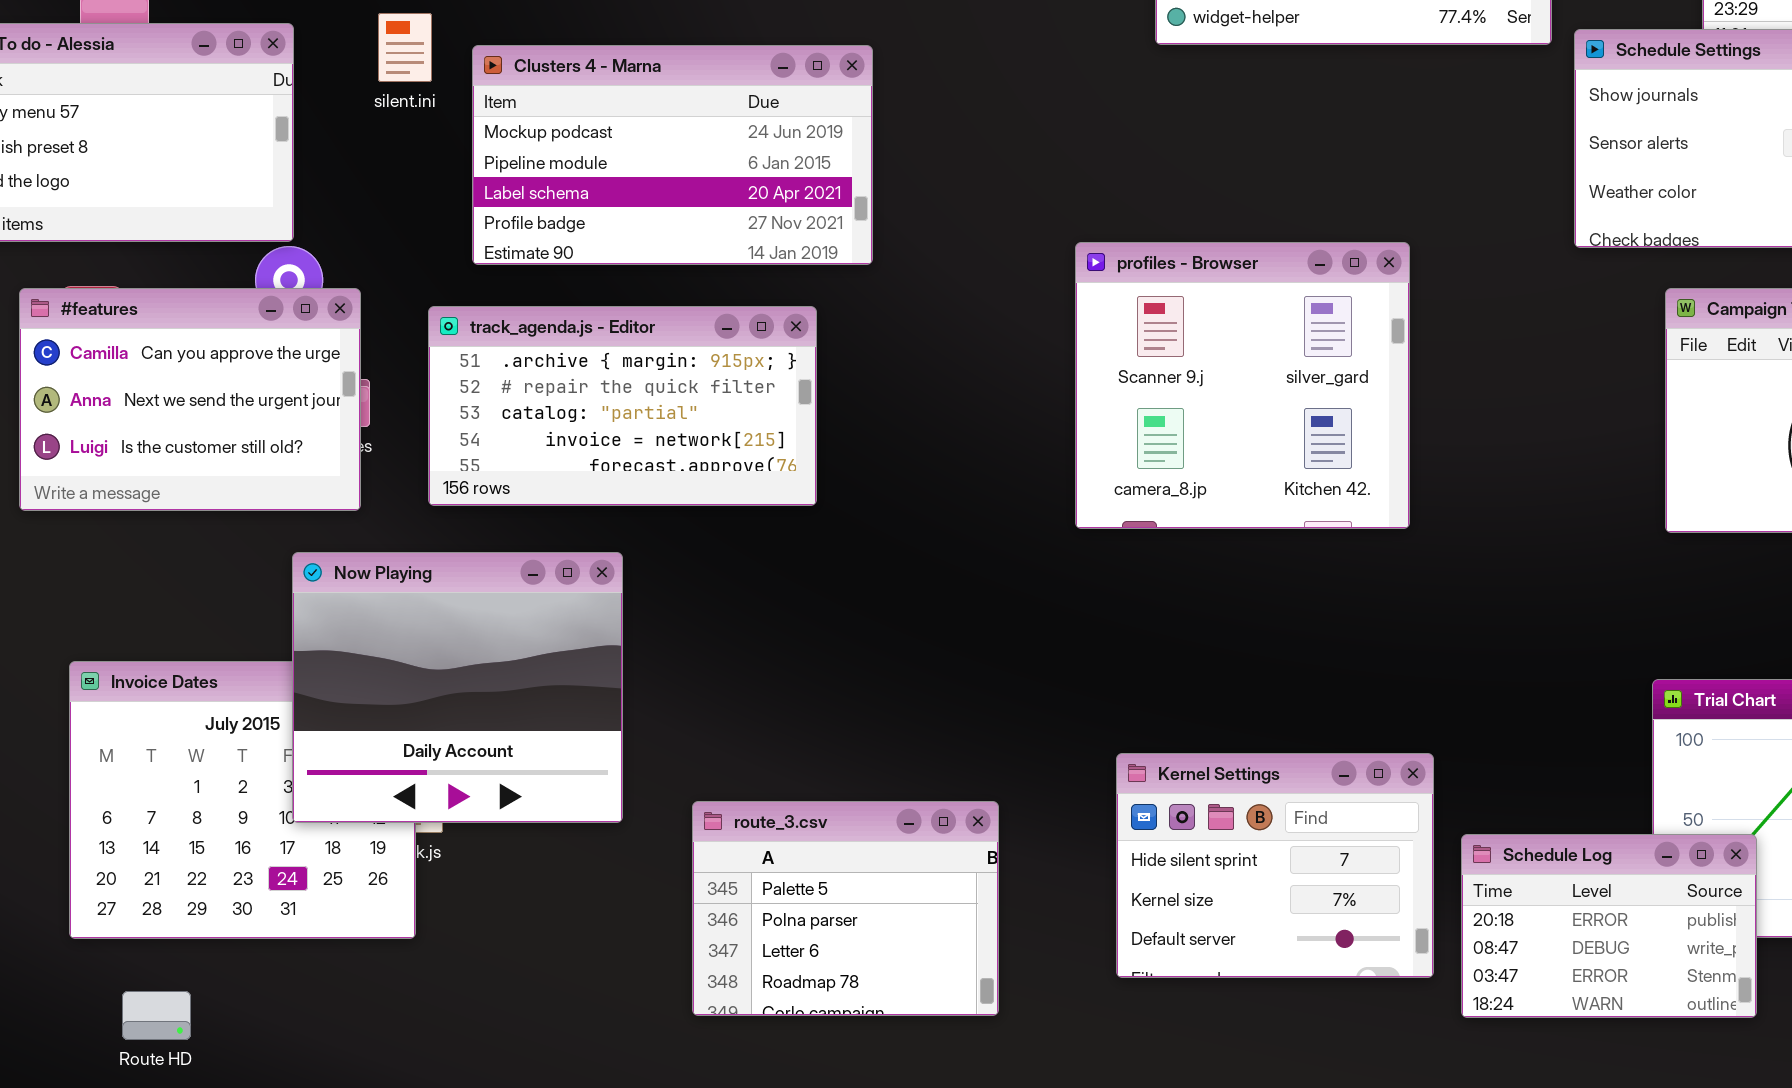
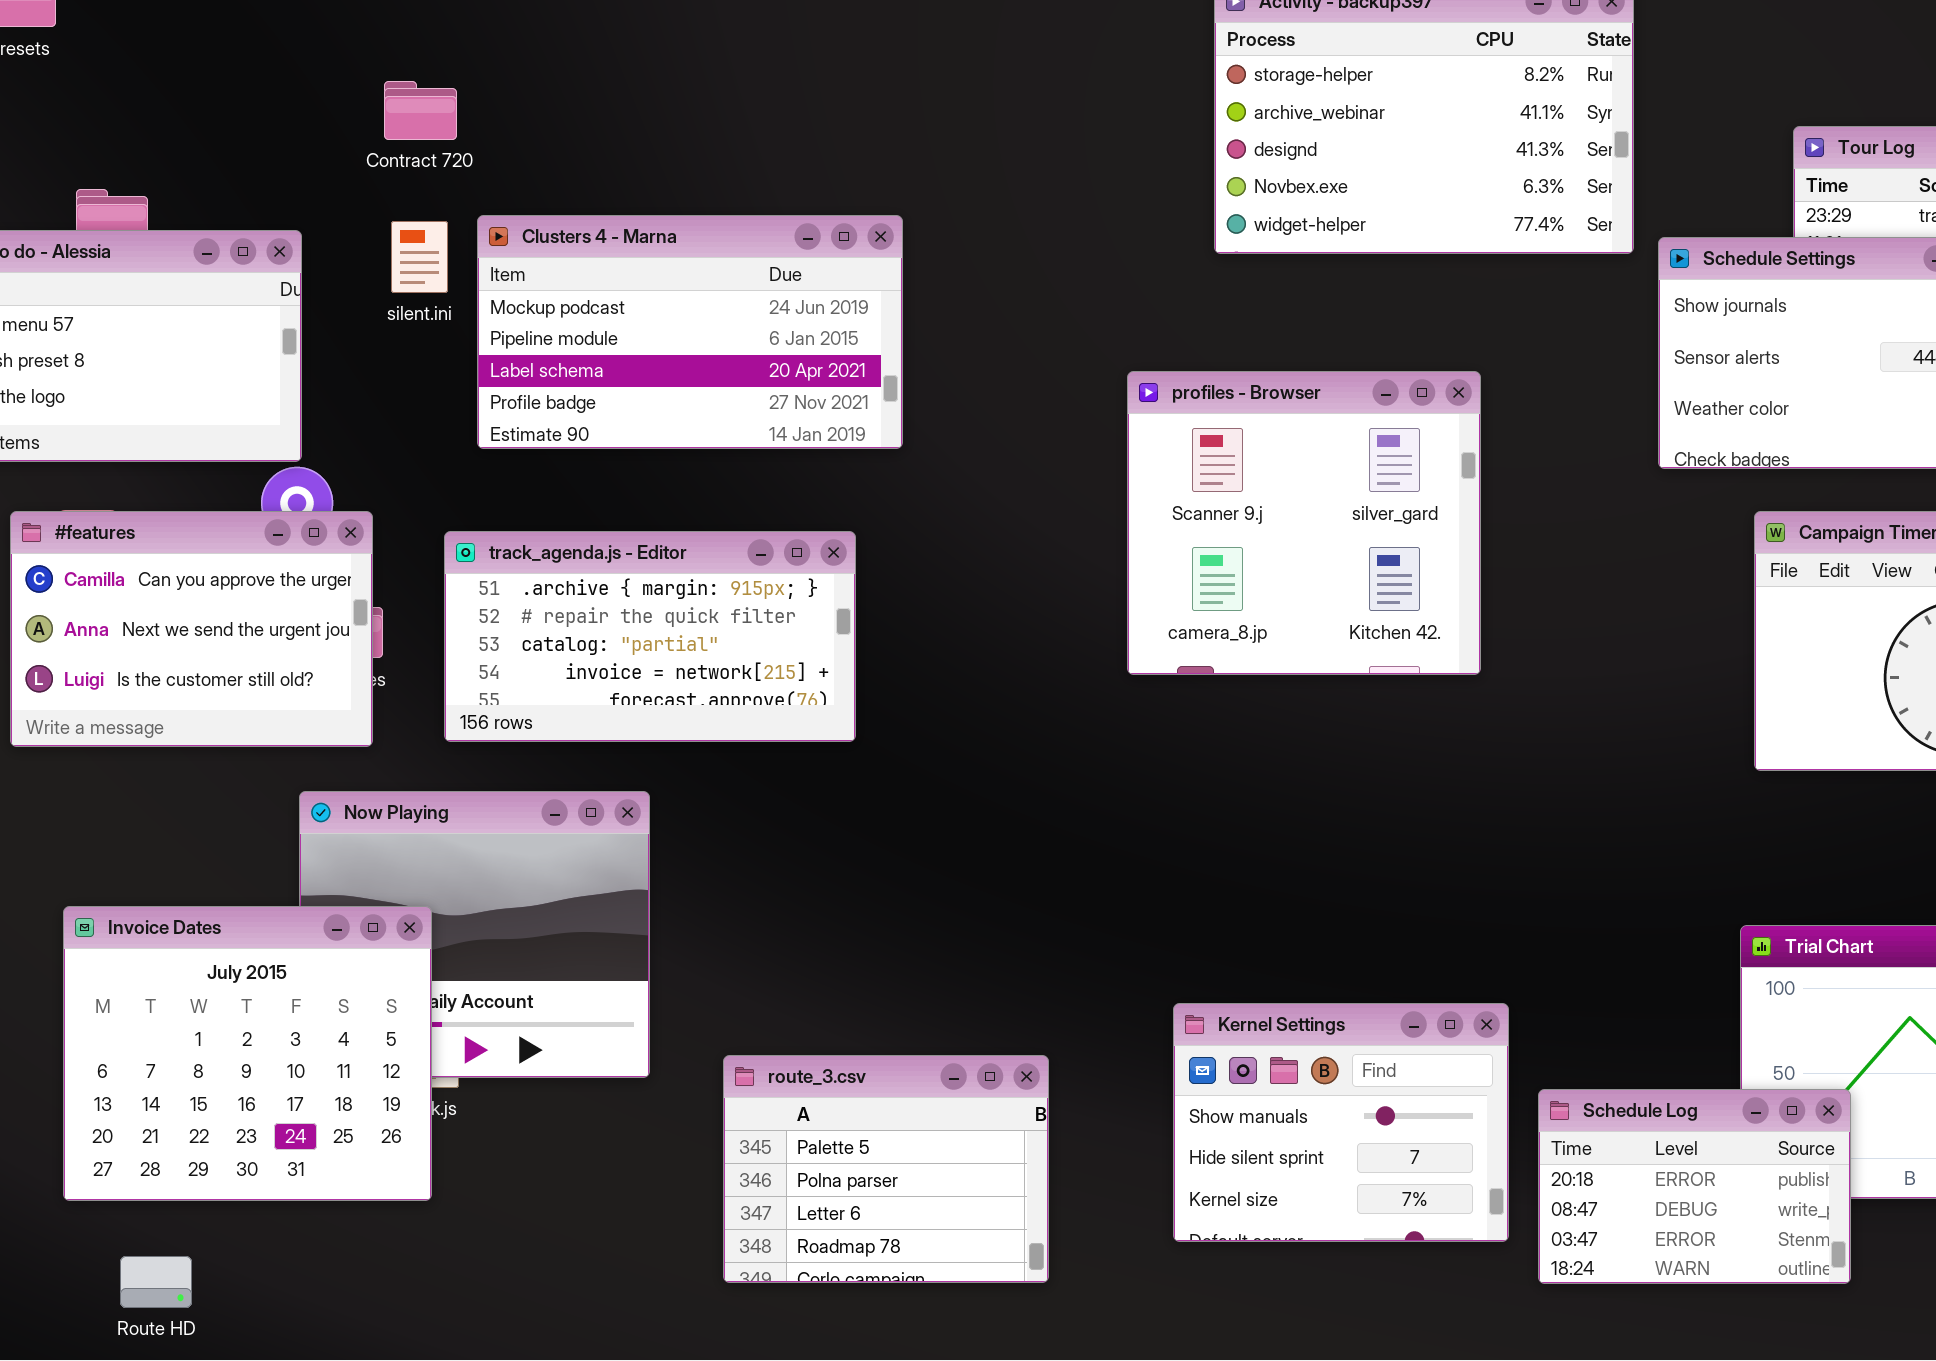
Clusters 4 - Marna: [472,45,873,265] -> [477,215,903,449], moved
profiles - Browser: [1075,242,1410,529] -> [1127,371,1481,675], moved
Invoice Dates: [69,661,416,939] -> [63,906,432,1201], raised
Kernel Settings: [1116,753,1434,978] -> [1173,1003,1509,1242], scrolled up 1 row

